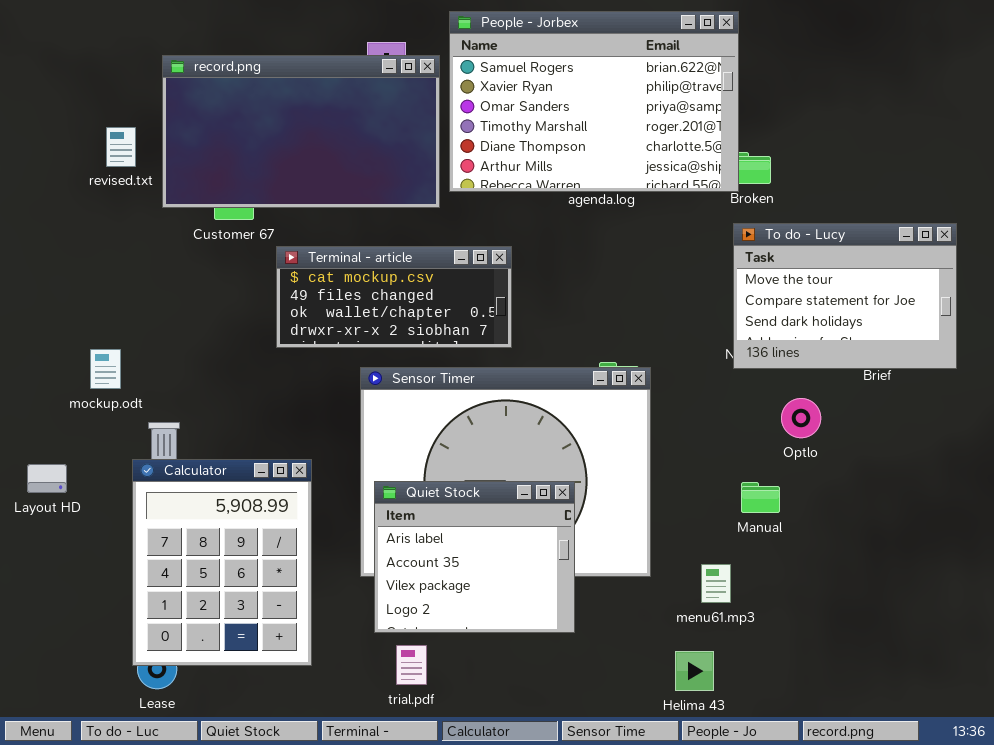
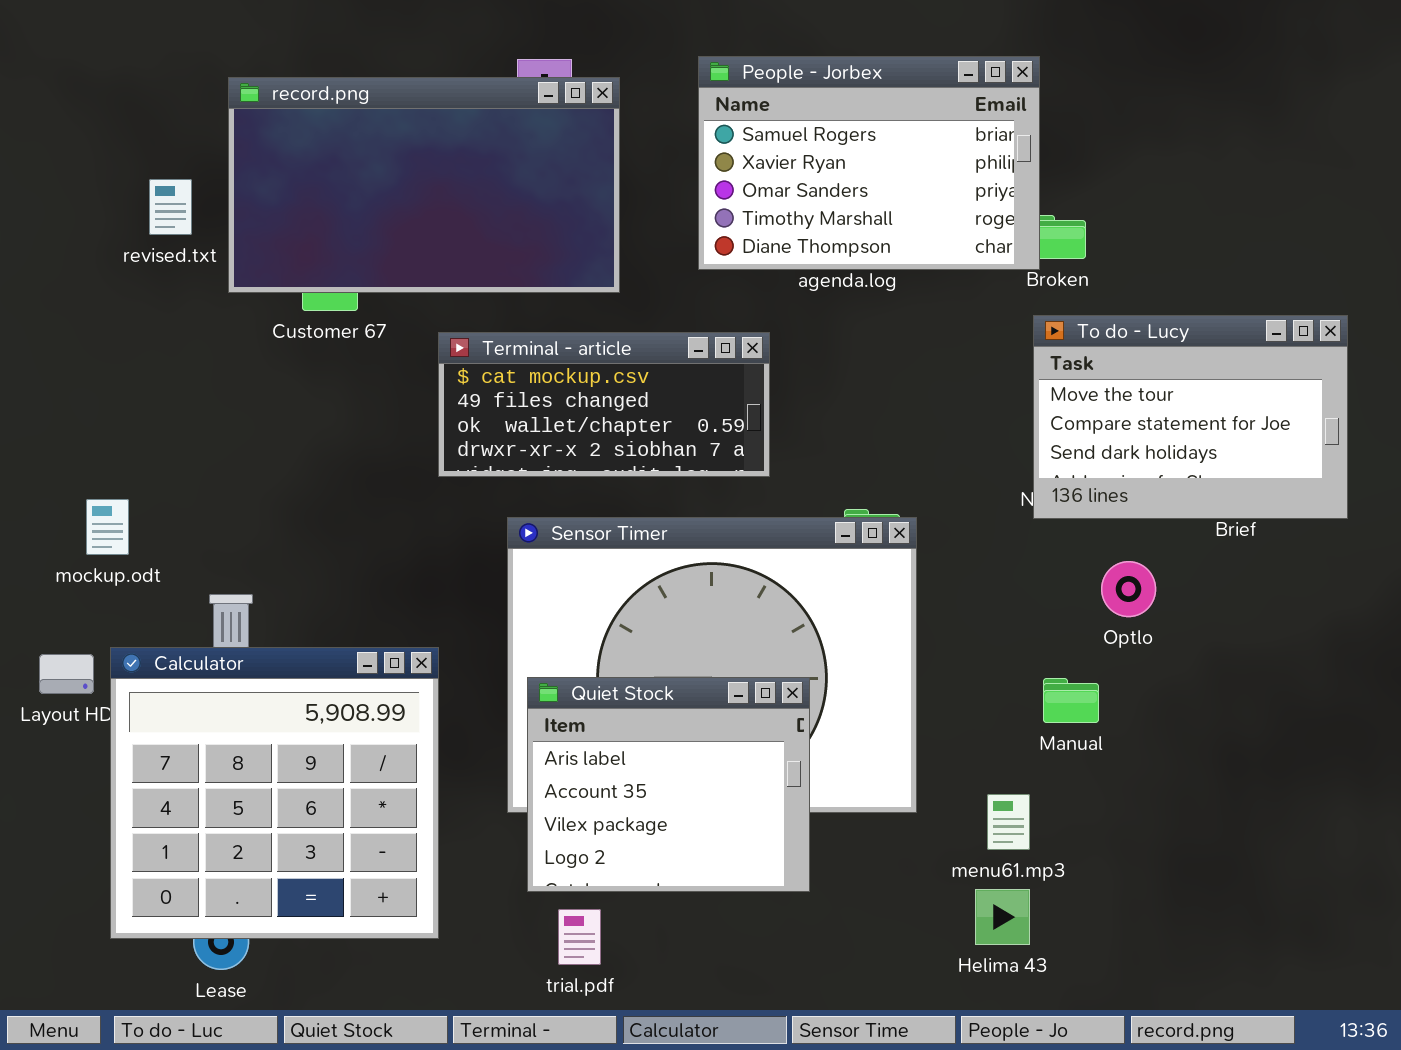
People - Jorbex: [449,11,739,192] -> [698,56,1040,270], resized
Terminal - article: [276,246,512,348] -> [438,332,770,477], moved
mockup.odt: [90,349,121,389] -> [86,499,129,555], moved
Calculator: [132,459,312,666] -> [110,647,439,939], resized
Helima 43: [675,651,714,691] -> [975,889,1030,945], moved

